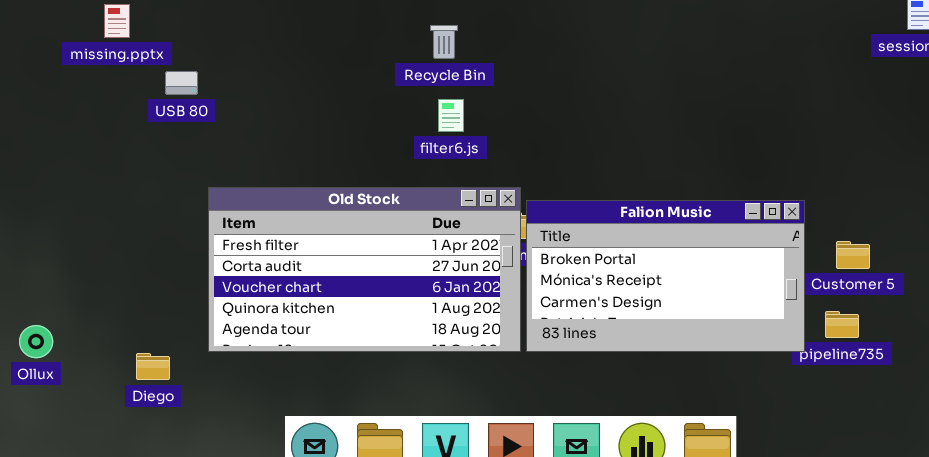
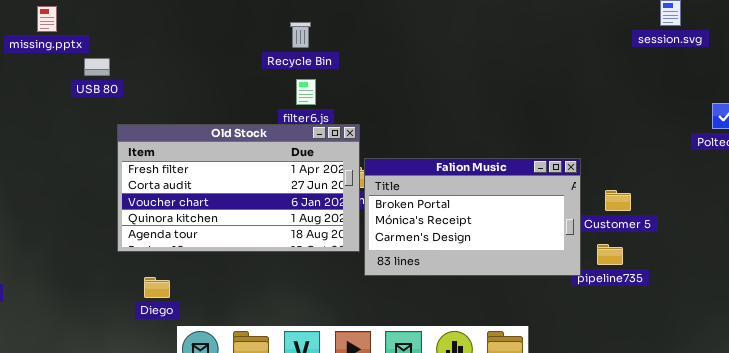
Old Stock: [208,187,521,352] -> [117,124,360,252], moved
Diego: [136,353,170,380] -> [144,277,170,298], moved

